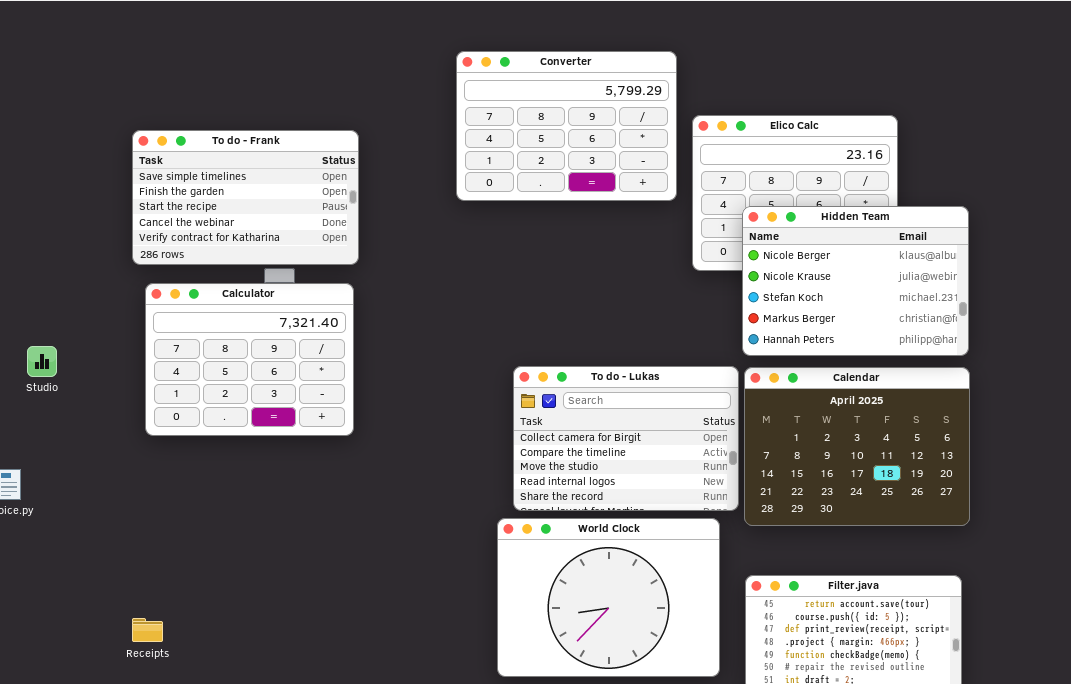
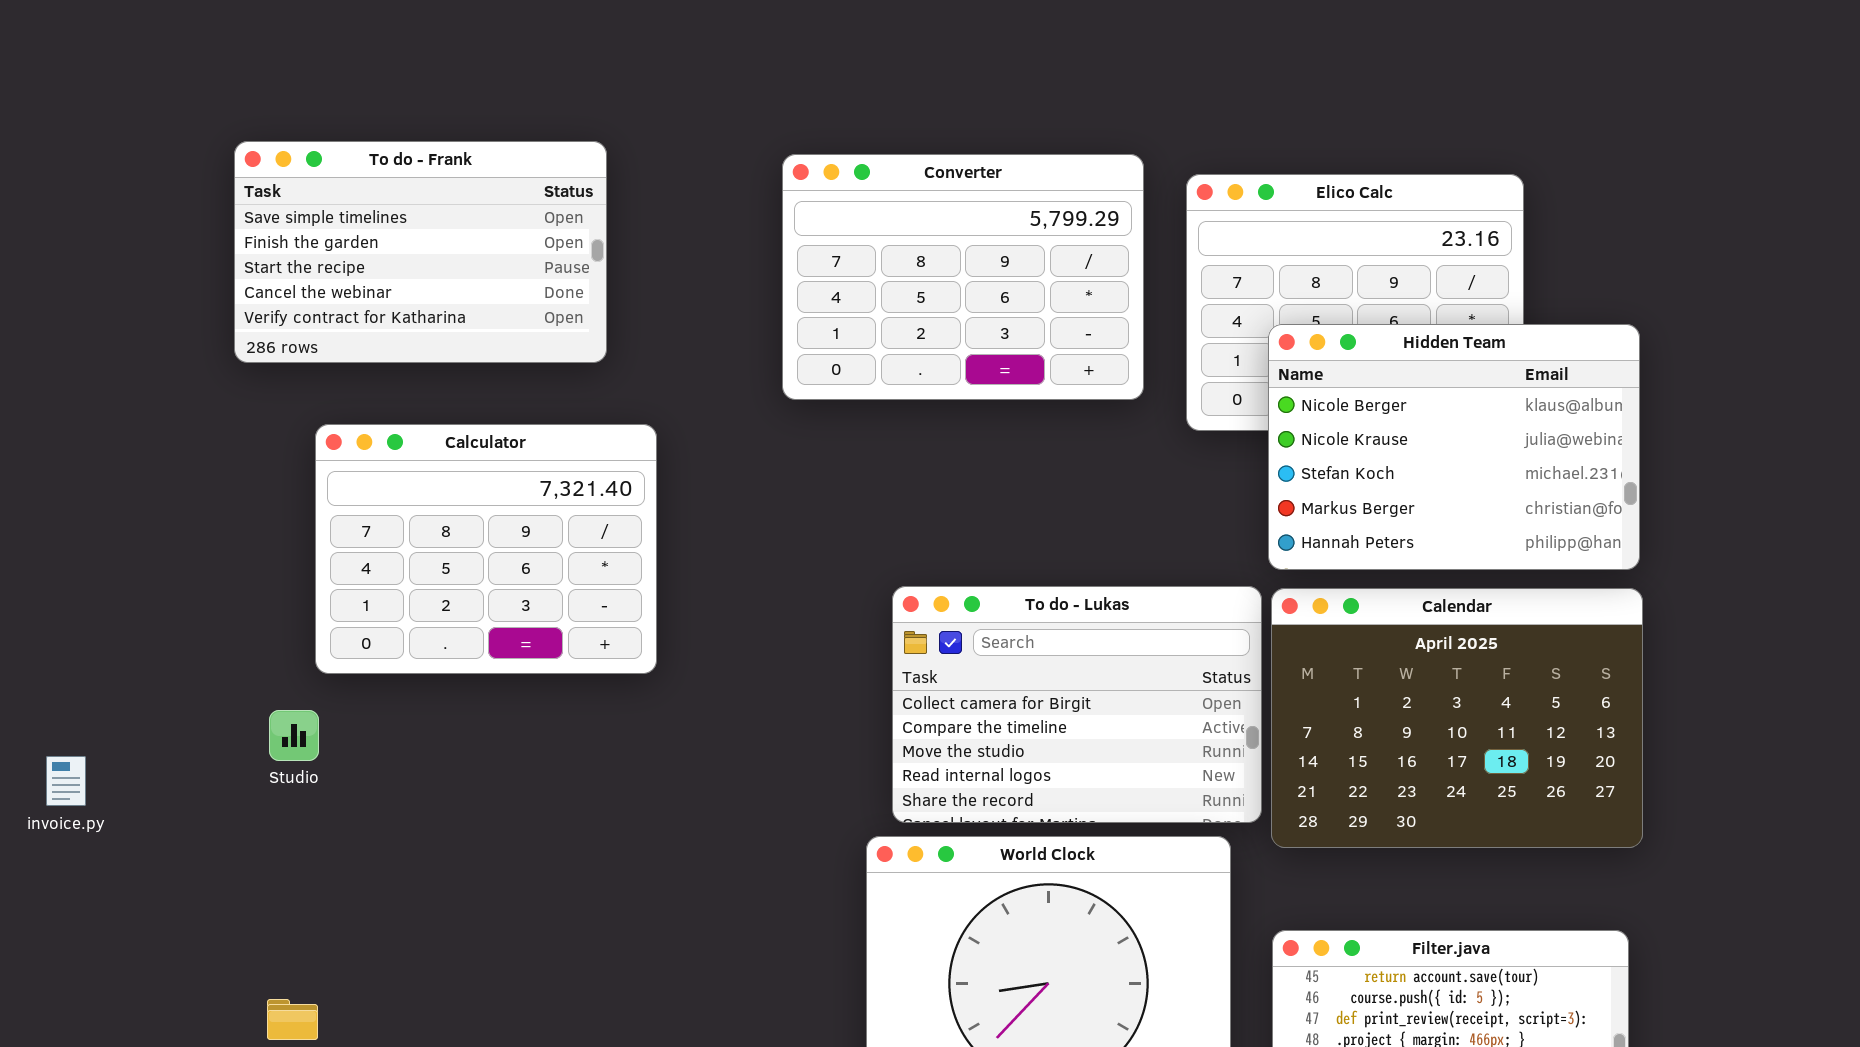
Converter: [456,51,677,201] -> [782,154,1144,400], moved
To do - Frank: [132,130,359,265] -> [234,141,607,363], moved
Calculator: [145,283,354,436] -> [315,424,657,674], moved
Studio: [27,346,57,377] -> [269,710,319,761], moved

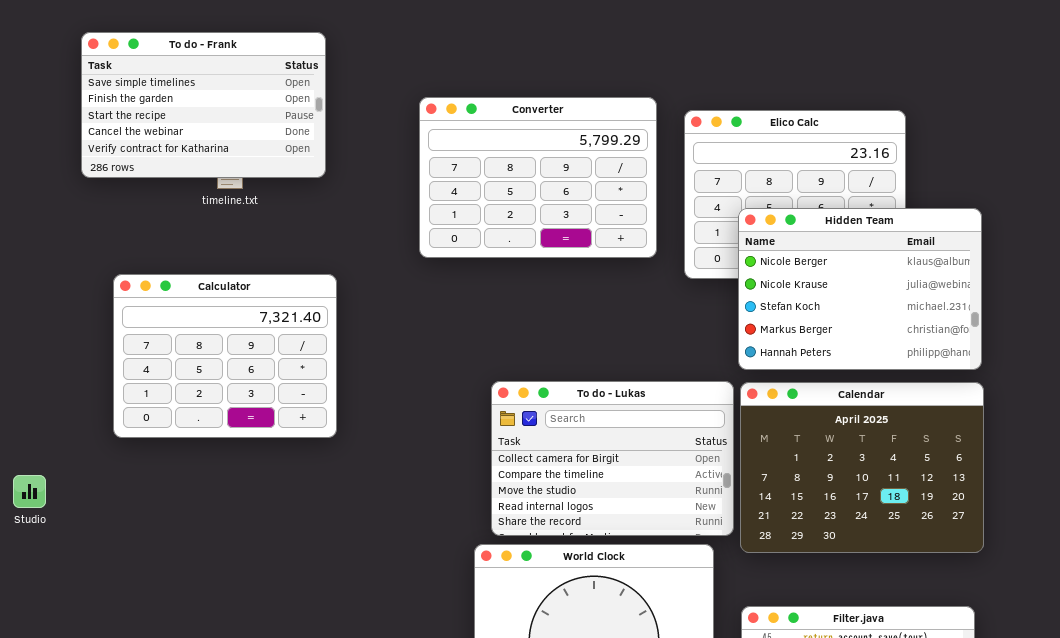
To do - Frank: [234,141,607,363] -> [81,32,326,178], moved
Studio: [269,710,319,761] -> [13,475,46,508], moved

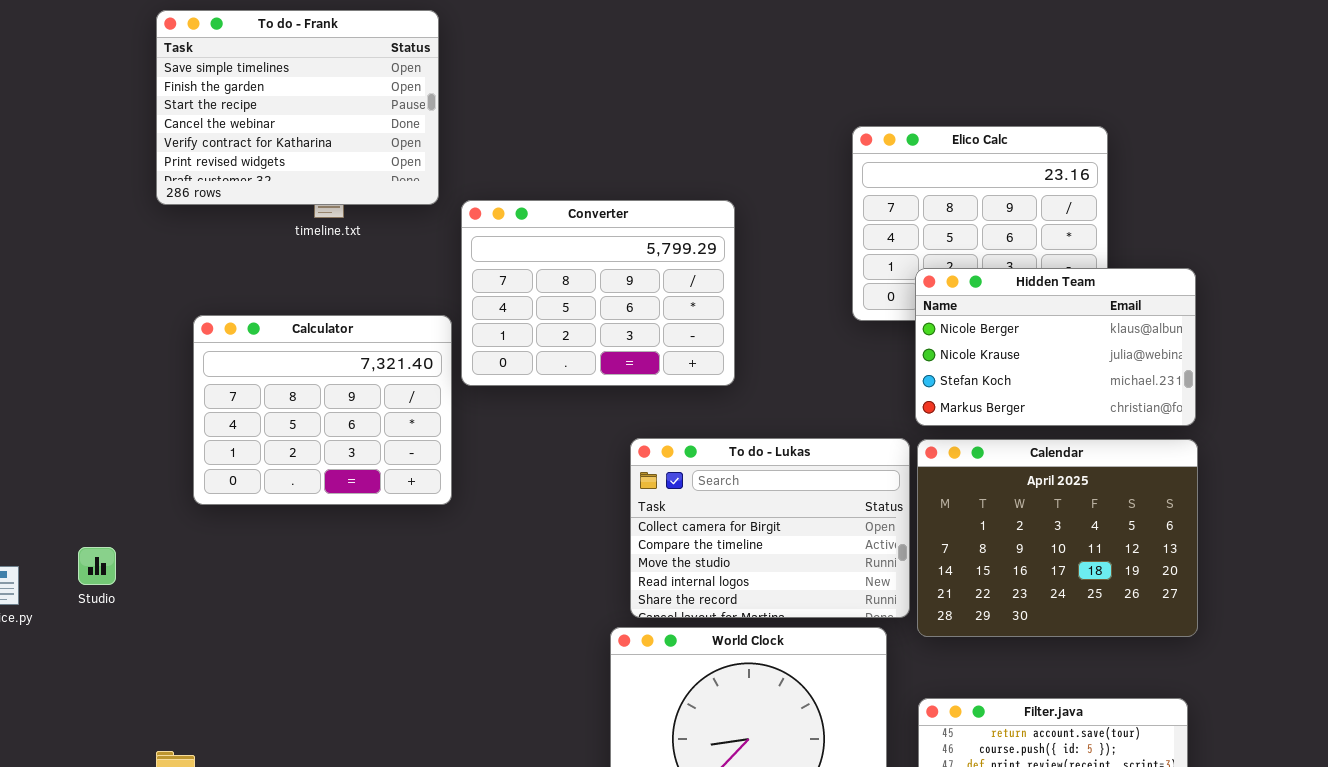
To do - Frank: [81,32,326,178] -> [156,10,439,205], resized
Converter: [419,97,657,258] -> [461,200,735,386], moved
Hidden Team: [738,208,982,370] -> [915,268,1196,426], resized

